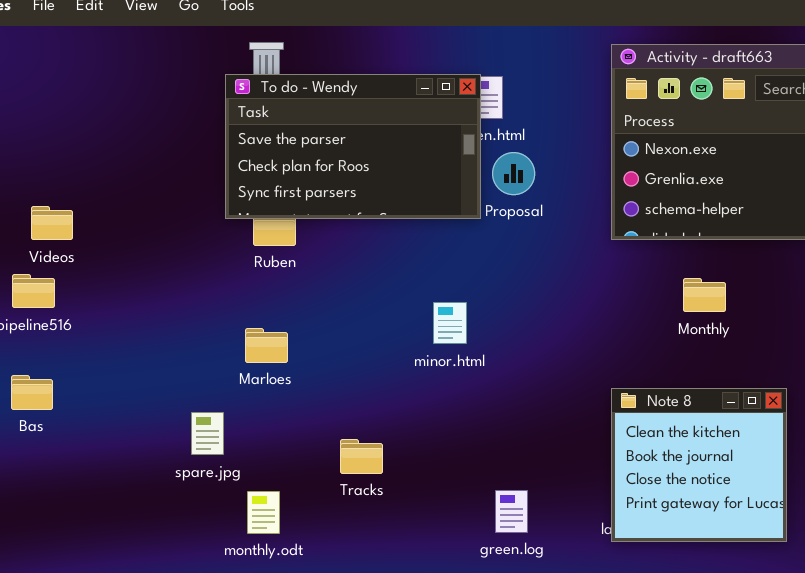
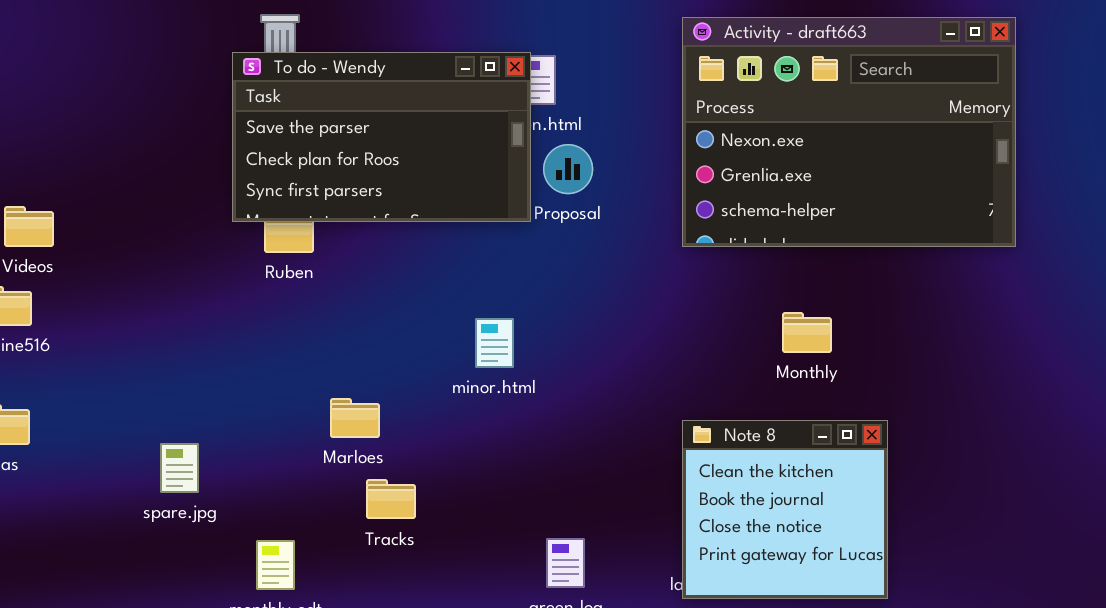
Monthly: [683,278,726,312] -> [782,312,832,353], moved
Marloes: [245,328,288,363] -> [330,398,380,438], moved
spare.jpg: [191,412,224,455] -> [160,443,199,493], moved

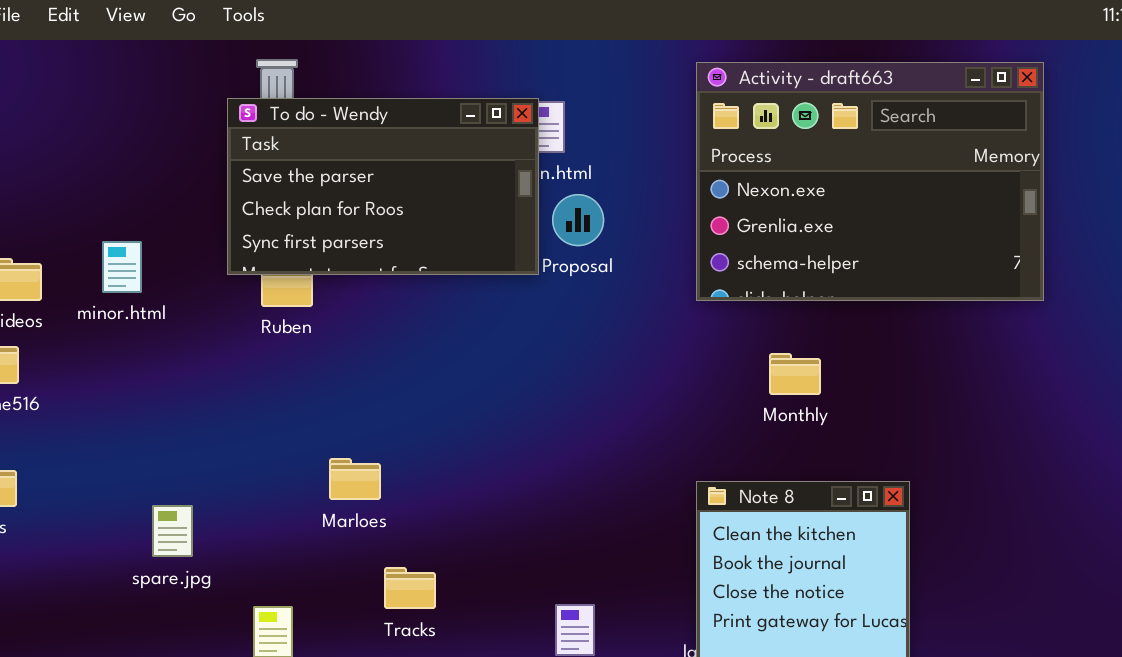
Monthly: [782,312,832,353] -> [769,353,821,395], moved
minor.html: [475,318,514,368] -> [102,241,142,293], moved
Tracks: [366,479,416,519] -> [384,567,436,609], moved

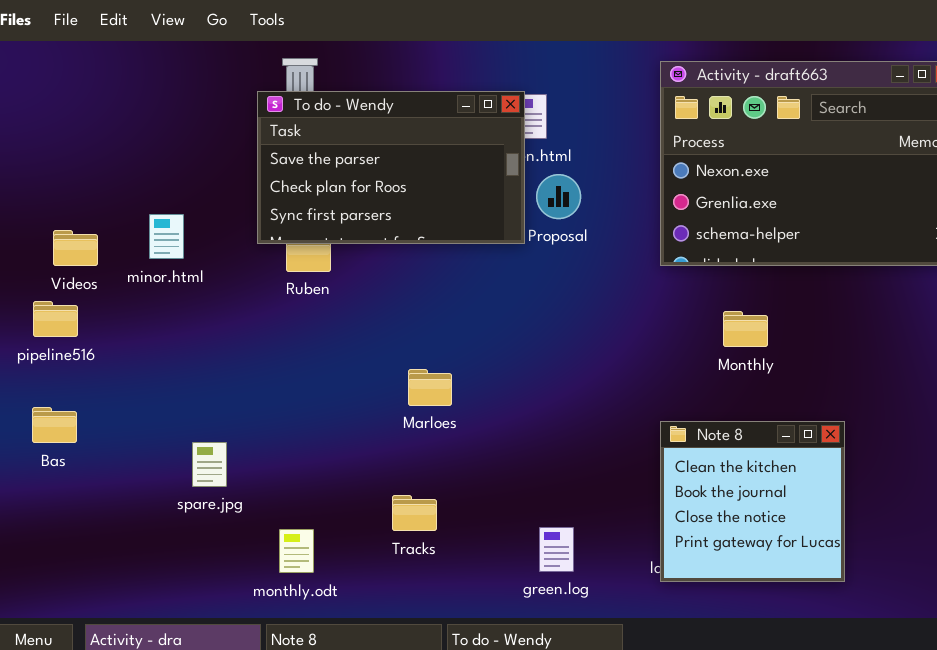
Marloes: [329,458,381,500] -> [408,369,452,406], moved

